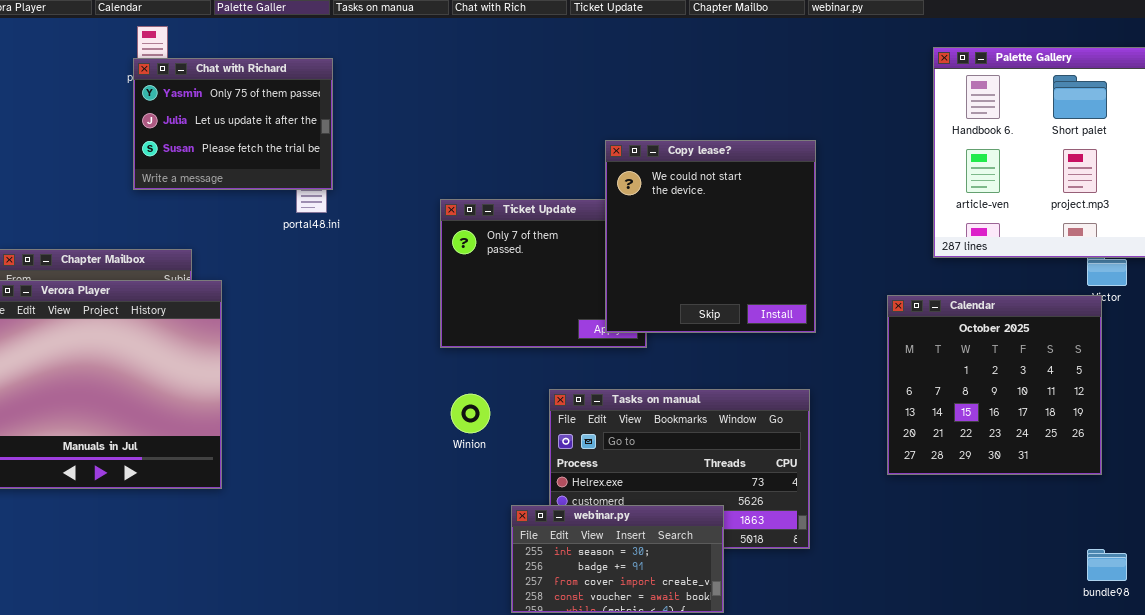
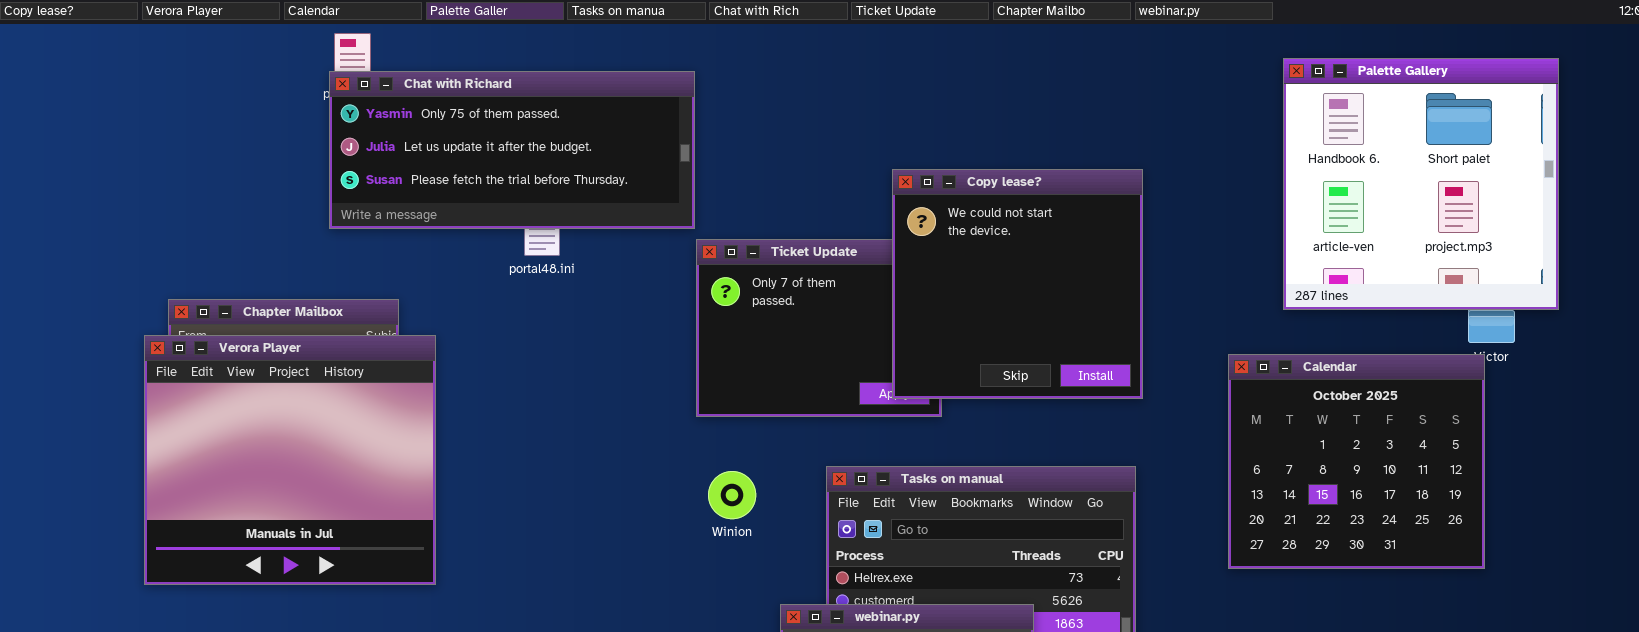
Chat with Richard: [133,58,333,190] -> [329,71,695,229], resized

